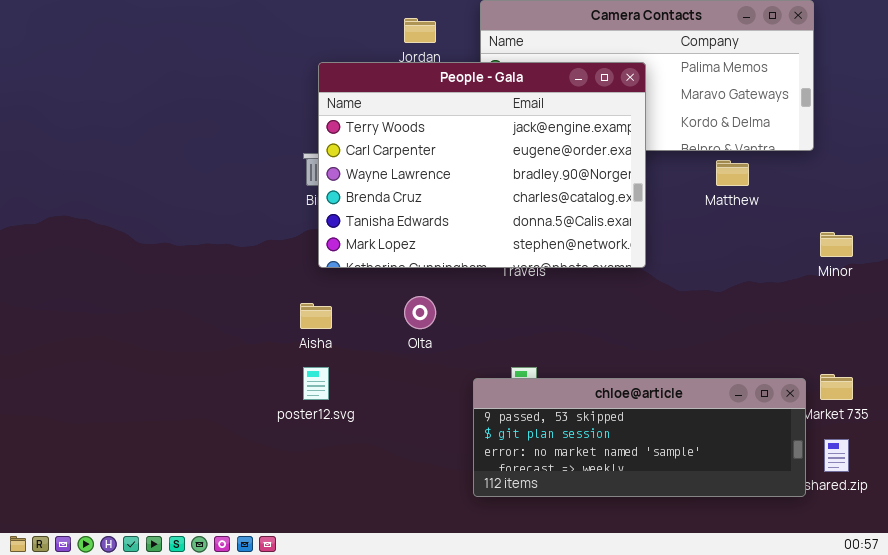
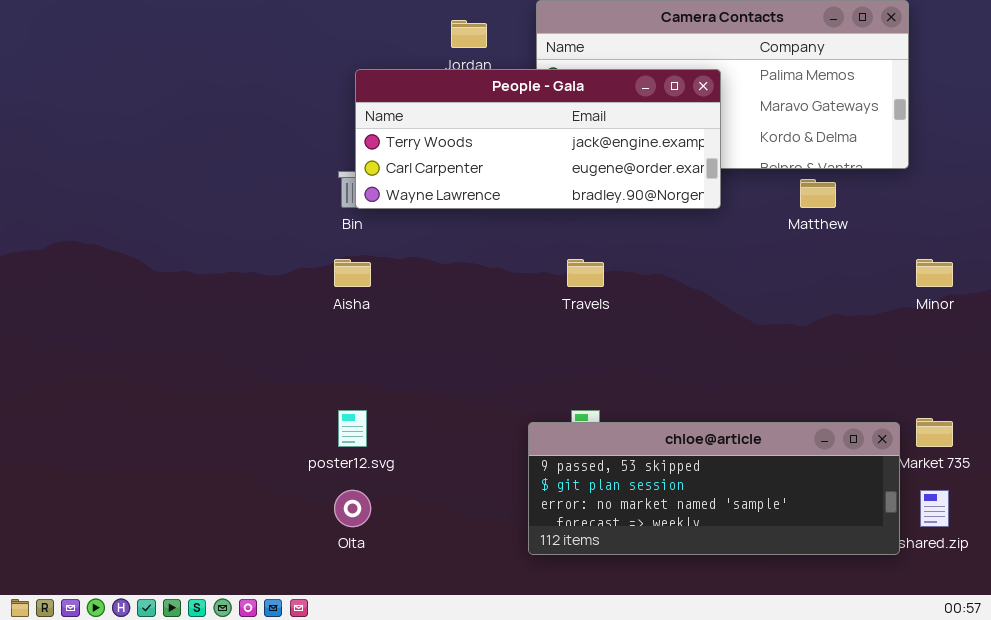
People - Gala: [318,62,646,268] -> [355,69,721,209], resized
Olta: [404,296,436,329] -> [334,490,371,527], moved
Aisha: [300,303,332,329] -> [334,259,371,287], moved

